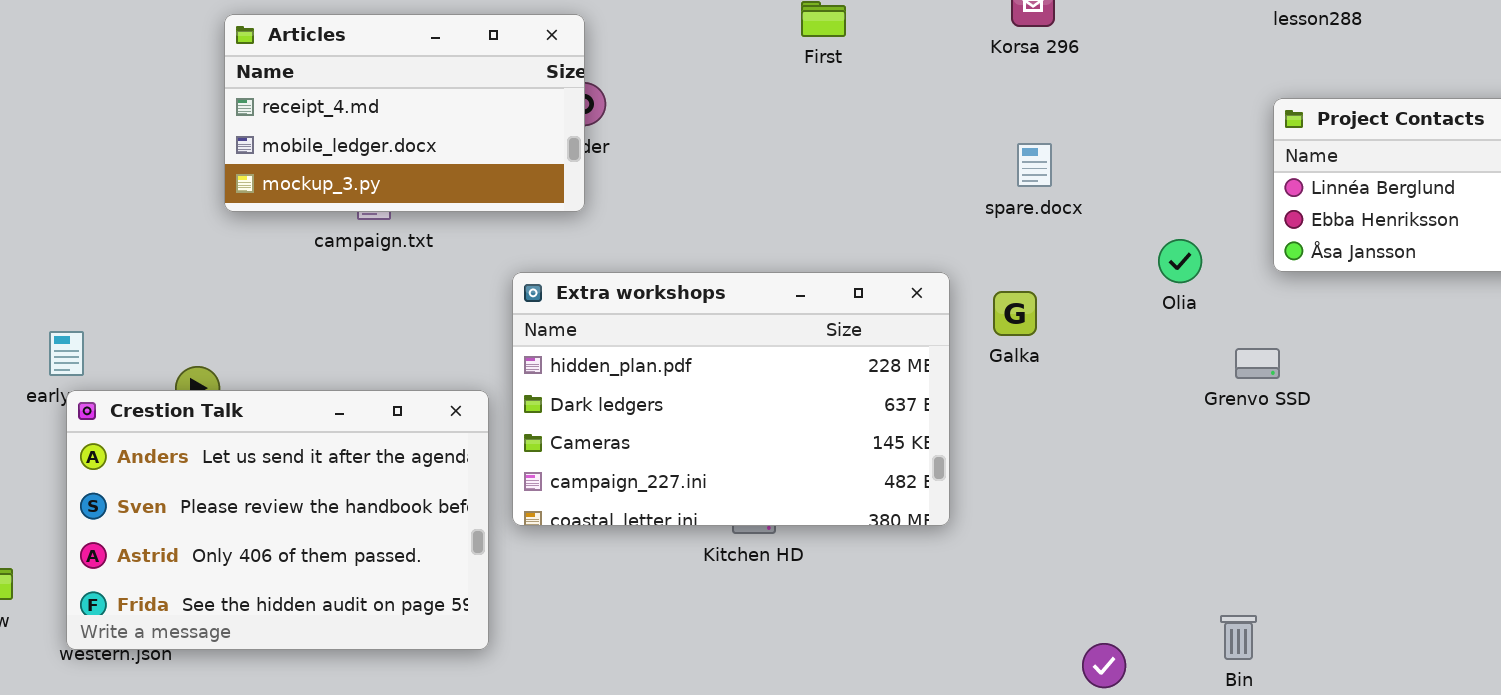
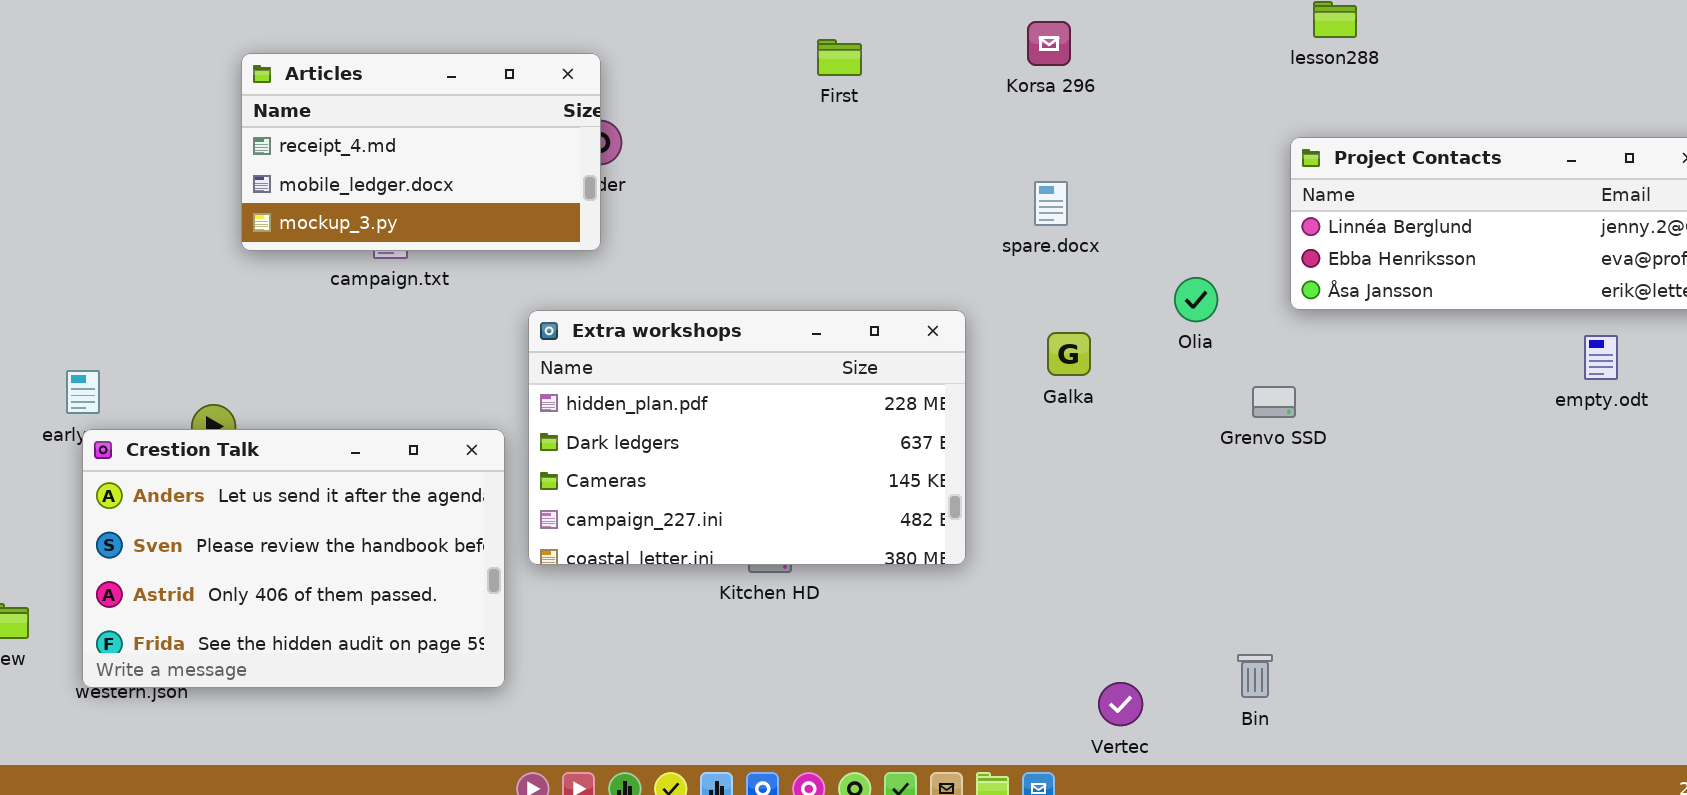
Galka: [993,291,1037,336] -> [1047,332,1091,376], moved

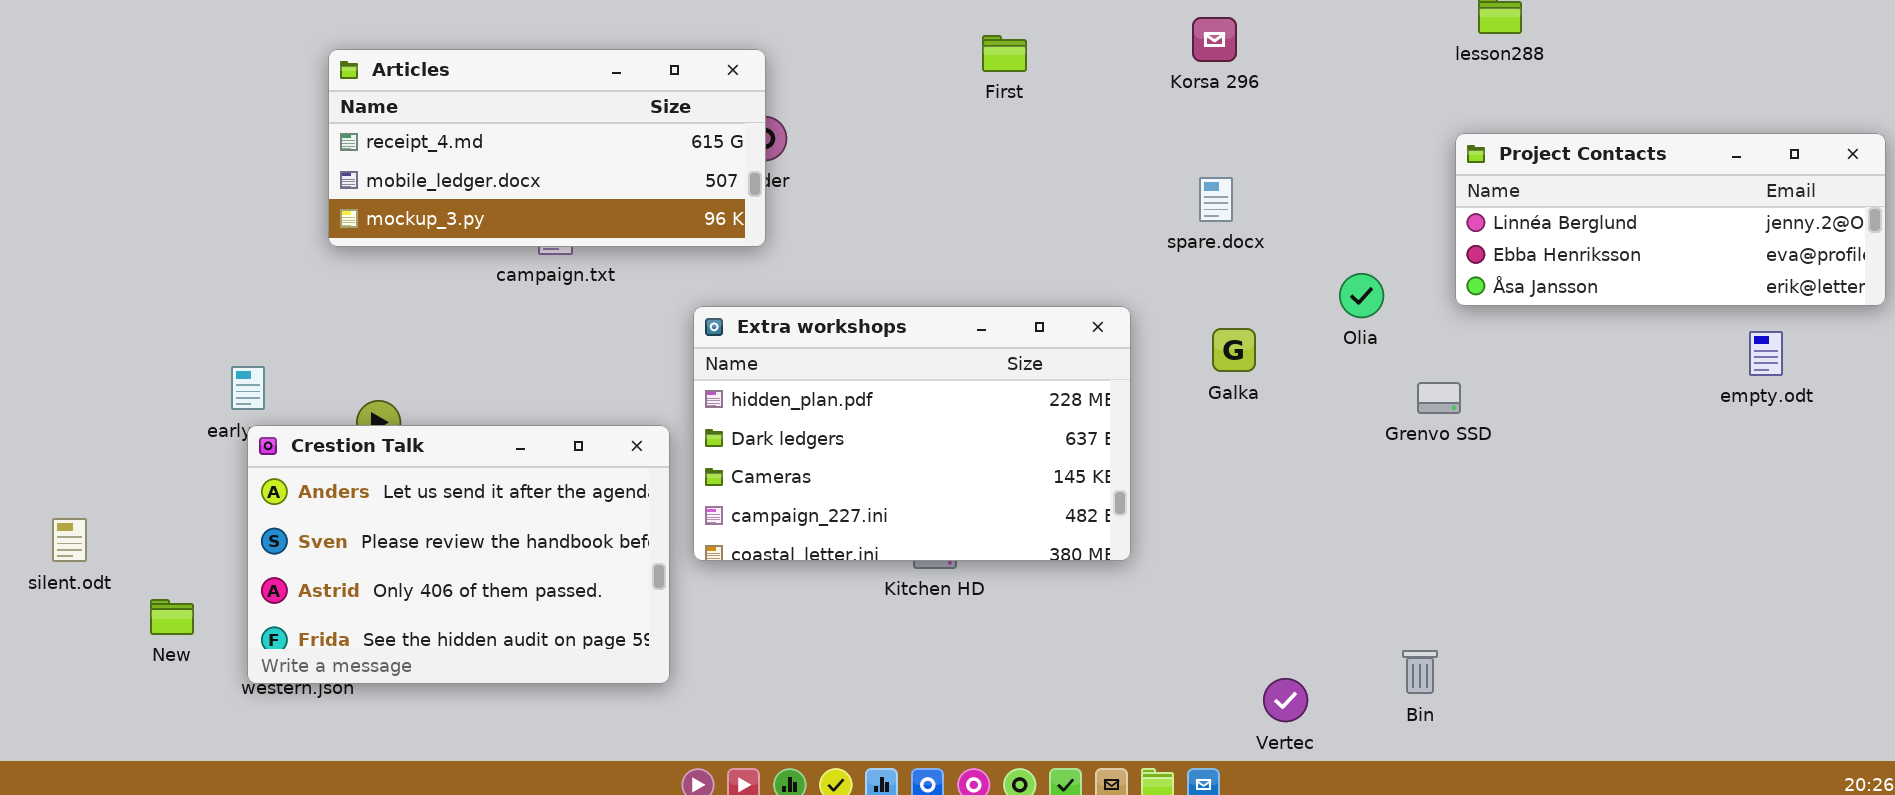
Articles: [241,53,601,251] -> [328,49,766,247], resized

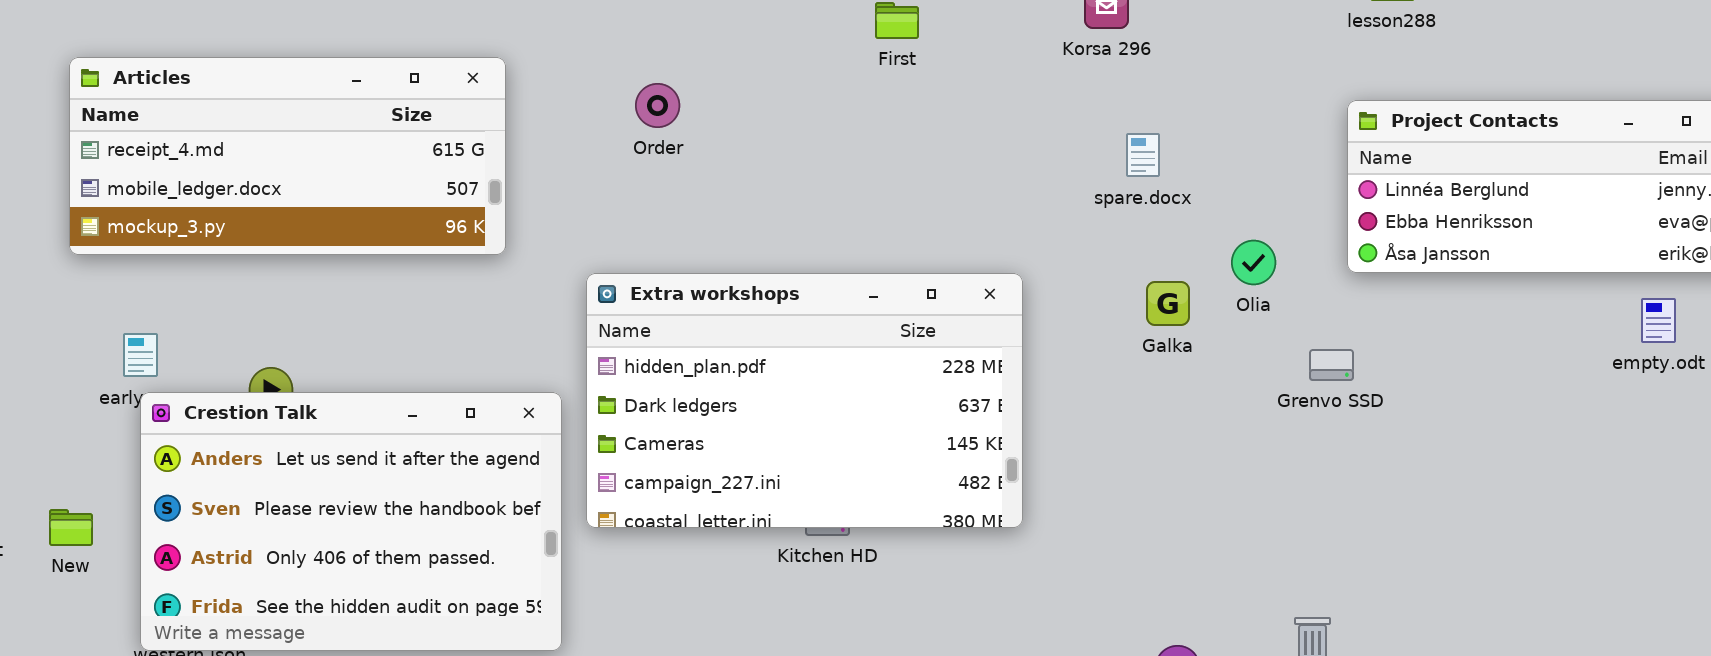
Articles: [328,49,766,247] -> [69,57,506,255], moved
spare.docx: [1199,177,1233,222] -> [1126,133,1160,177], moved
Galka: [1212,328,1256,372] -> [1146,281,1190,326], moved
New: [150,599,194,635] -> [49,509,93,546], moved

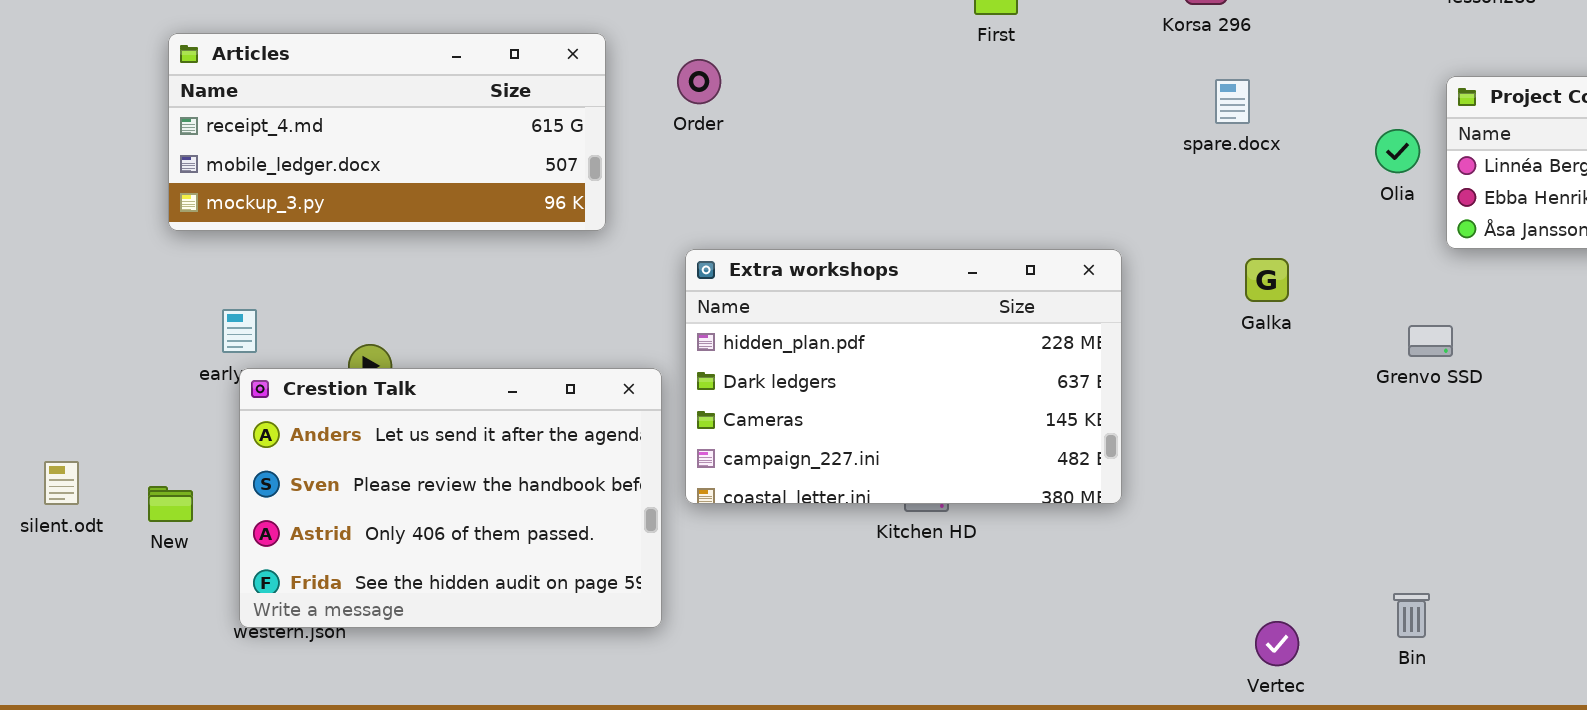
Order: [635,83,680,128] -> [677,59,721,104], moved
spare.docx: [1126,133,1160,177] -> [1215,79,1250,124], moved
Olia: [1231,240,1276,285] -> [1375,129,1420,173], moved

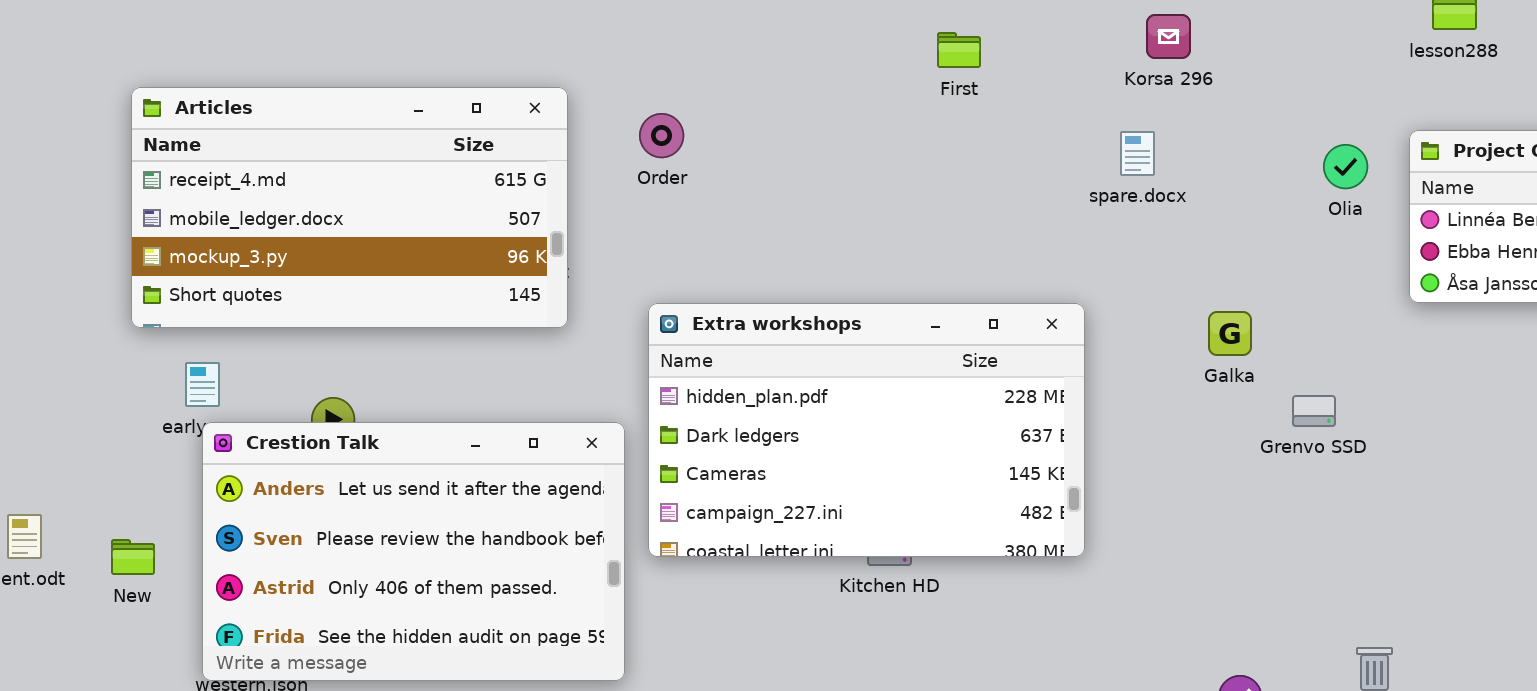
Articles: [168,33,606,231] -> [131,87,568,328], resized
spare.docx: [1215,79,1250,124] -> [1120,131,1155,176], moved
Olia: [1375,129,1420,173] -> [1323,144,1368,189], moved
Grenvo SSD: [1408,325,1453,357] -> [1292,395,1336,427], moved

